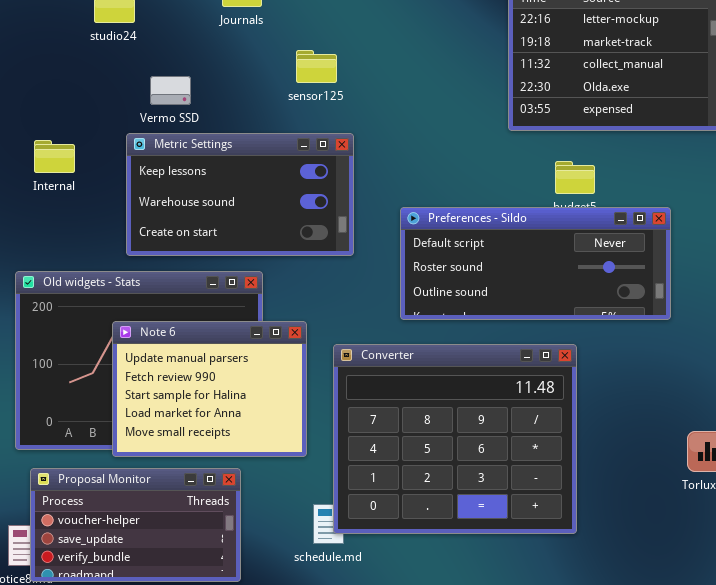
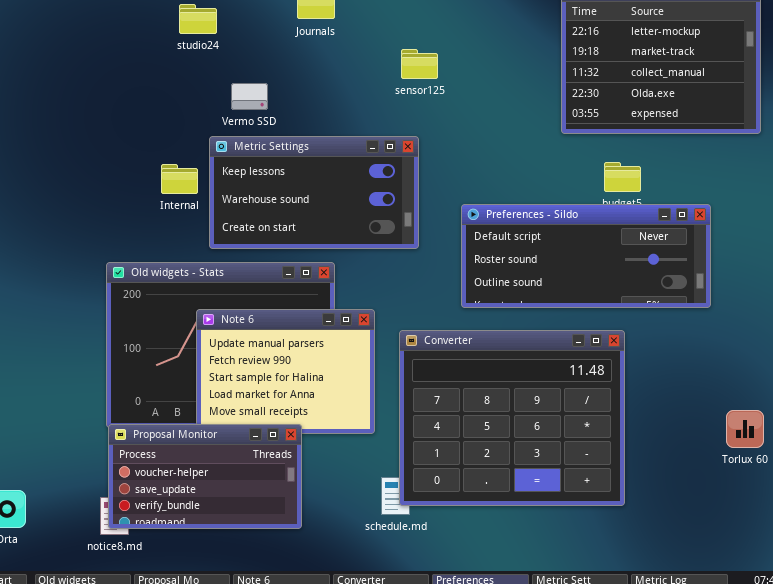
sensor125: [296,50,337,83] -> [401,49,438,79], moved
Internal: [34,140,75,173] -> [161,164,198,194], moved
Proposal Monitor: [30,468,241,582] -> [108,424,302,529], moved

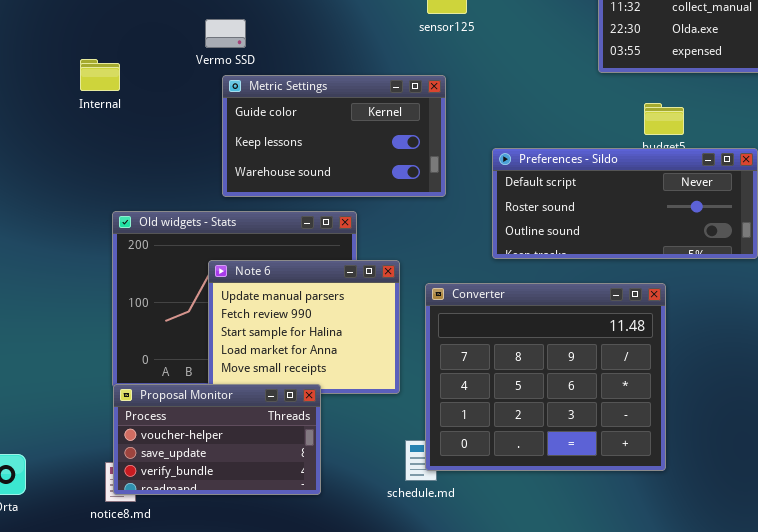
Vermo SSD: [231,83,268,110] -> [205,19,246,48], moved
Metric Settings: [209,136,419,249] -> [222,75,446,197], scrolled up 1 row
Internal: [161,164,198,194] -> [80,59,120,91], moved

